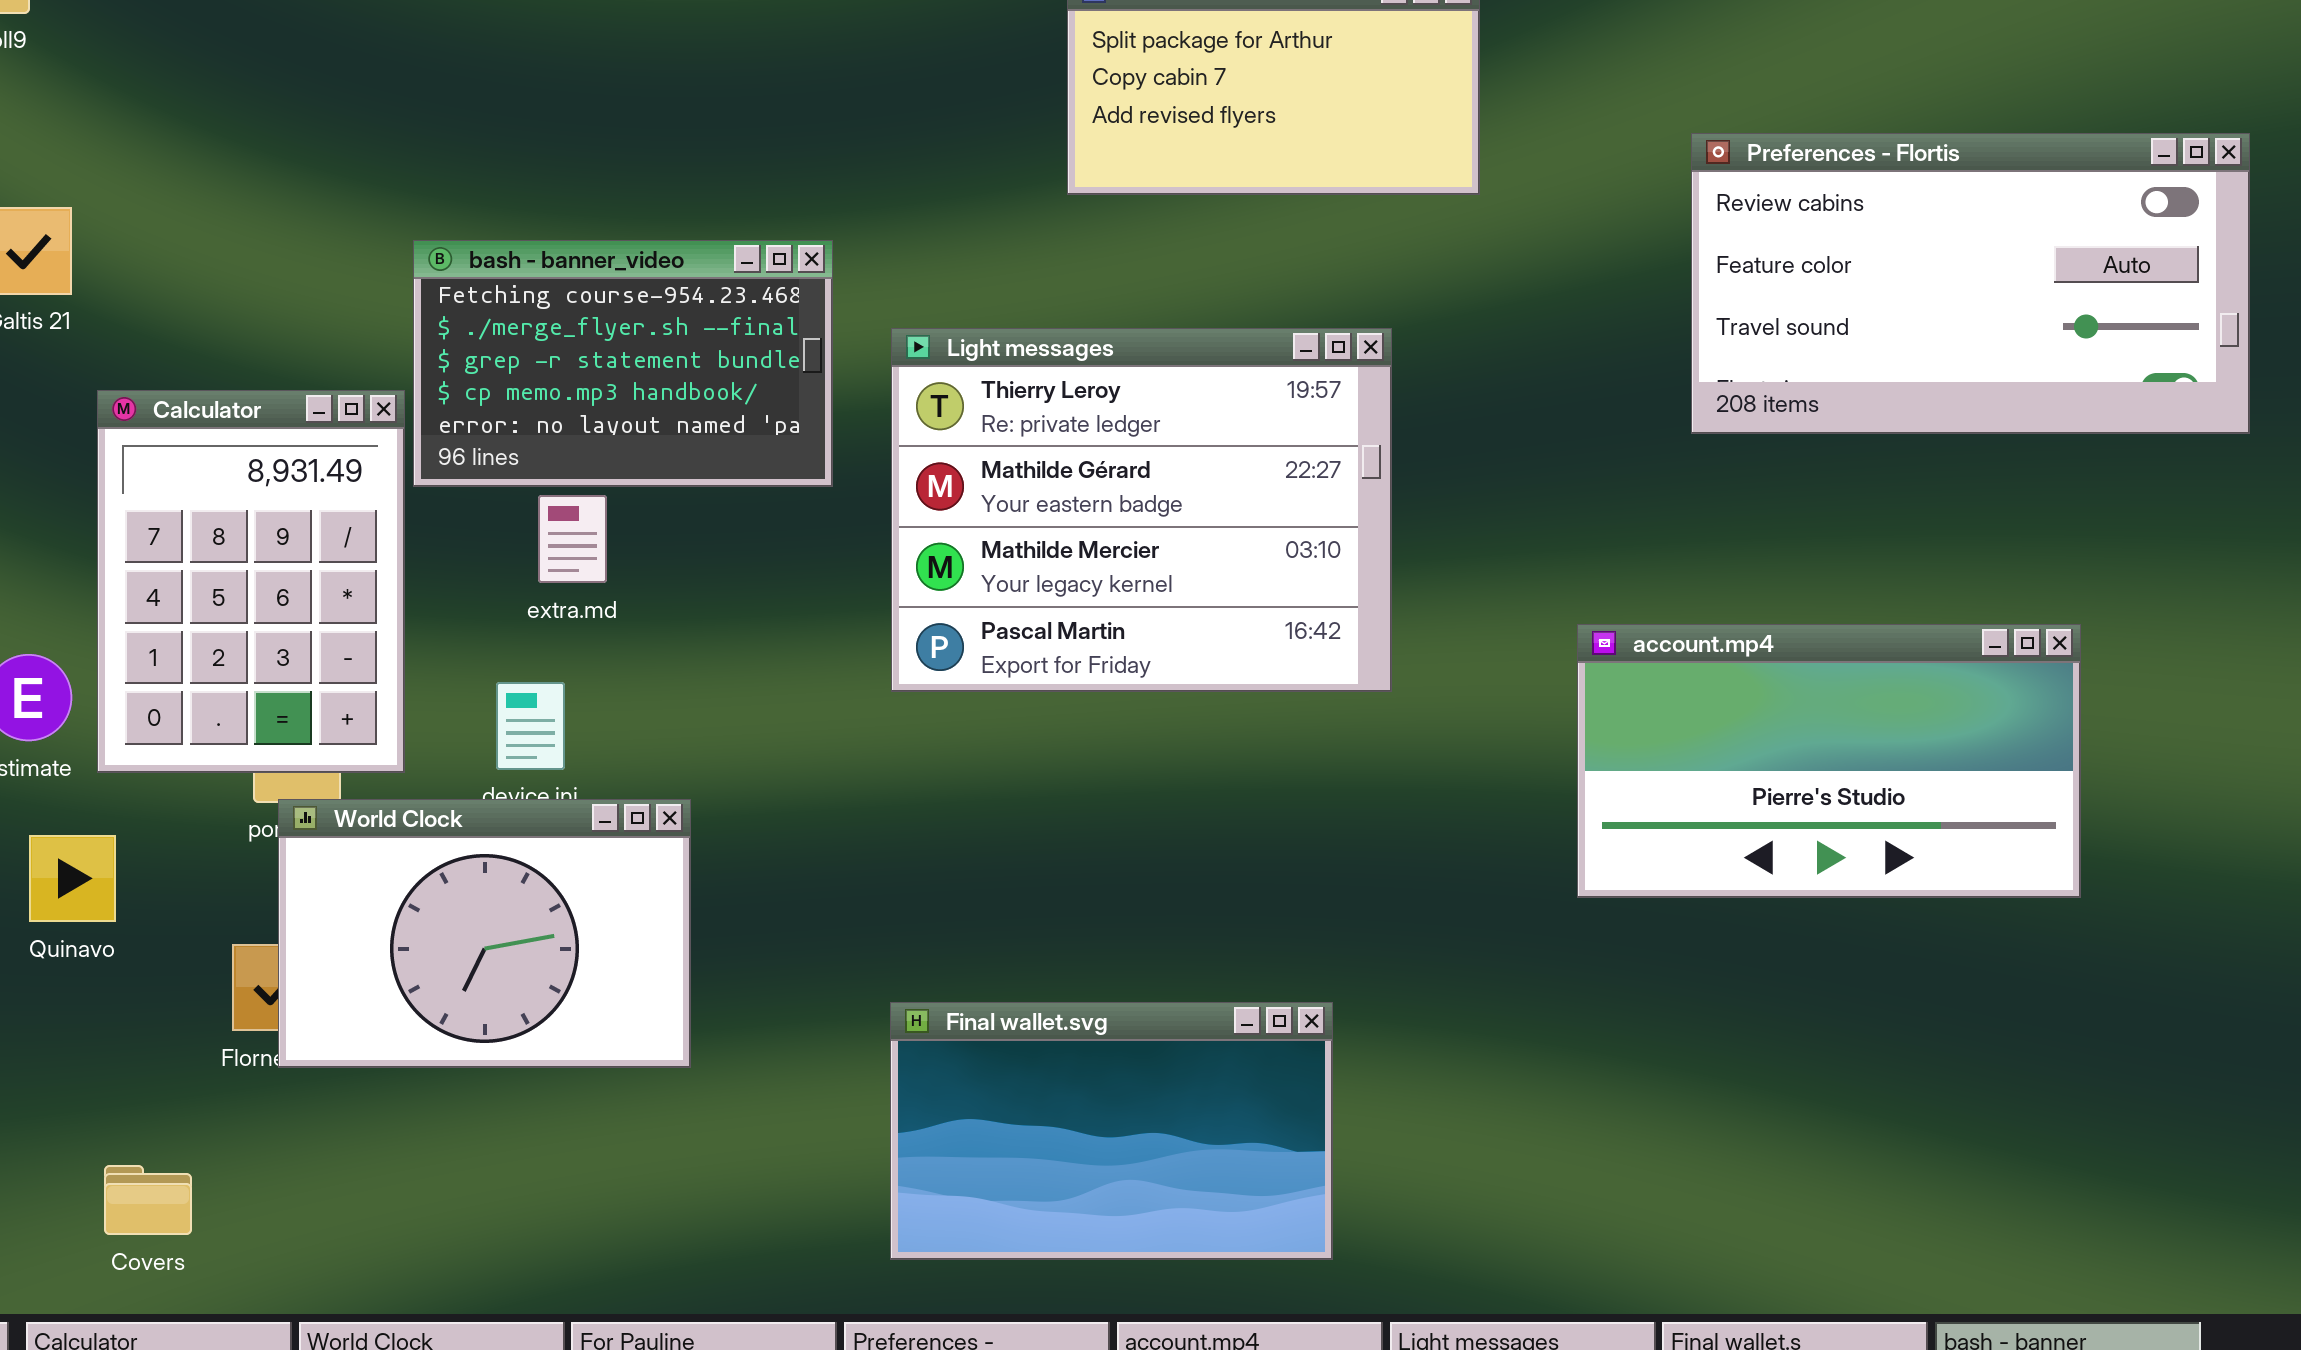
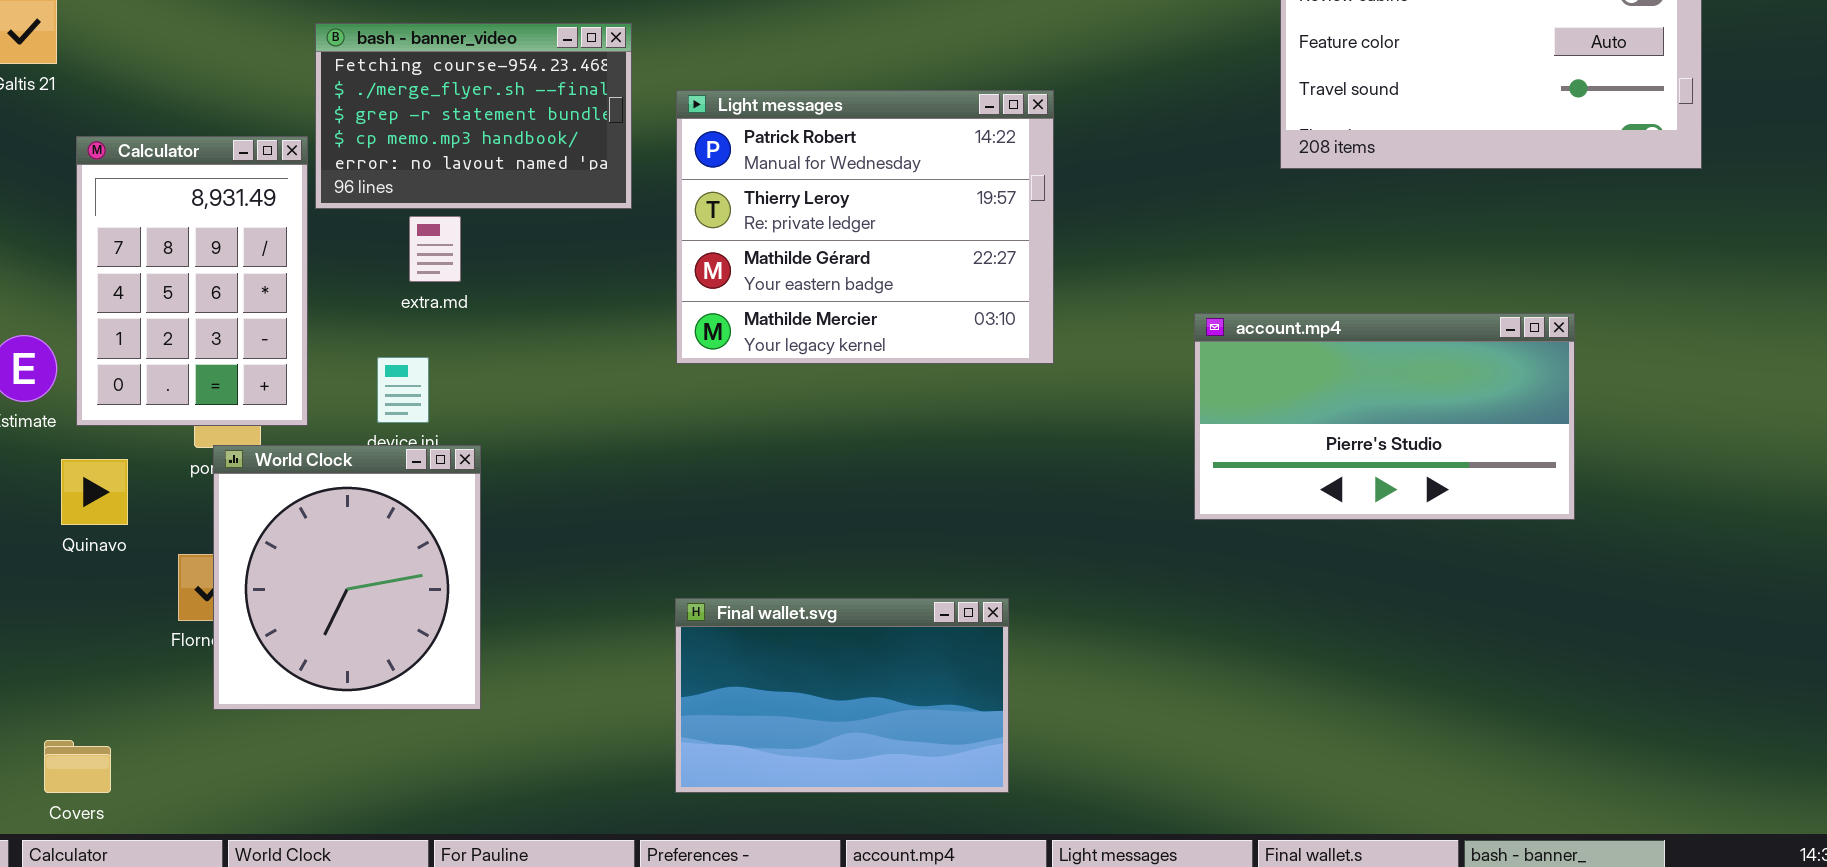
Light messages: [891,328,1392,692] -> [676,90,1054,364], scrolled up 1 row
World Clock: [278,799,691,1068] -> [213,445,481,710], resized
Quinavo: [29,835,116,922] -> [61,459,128,525], moved
Covers: [104,1165,192,1235] -> [44,740,111,793], moved

